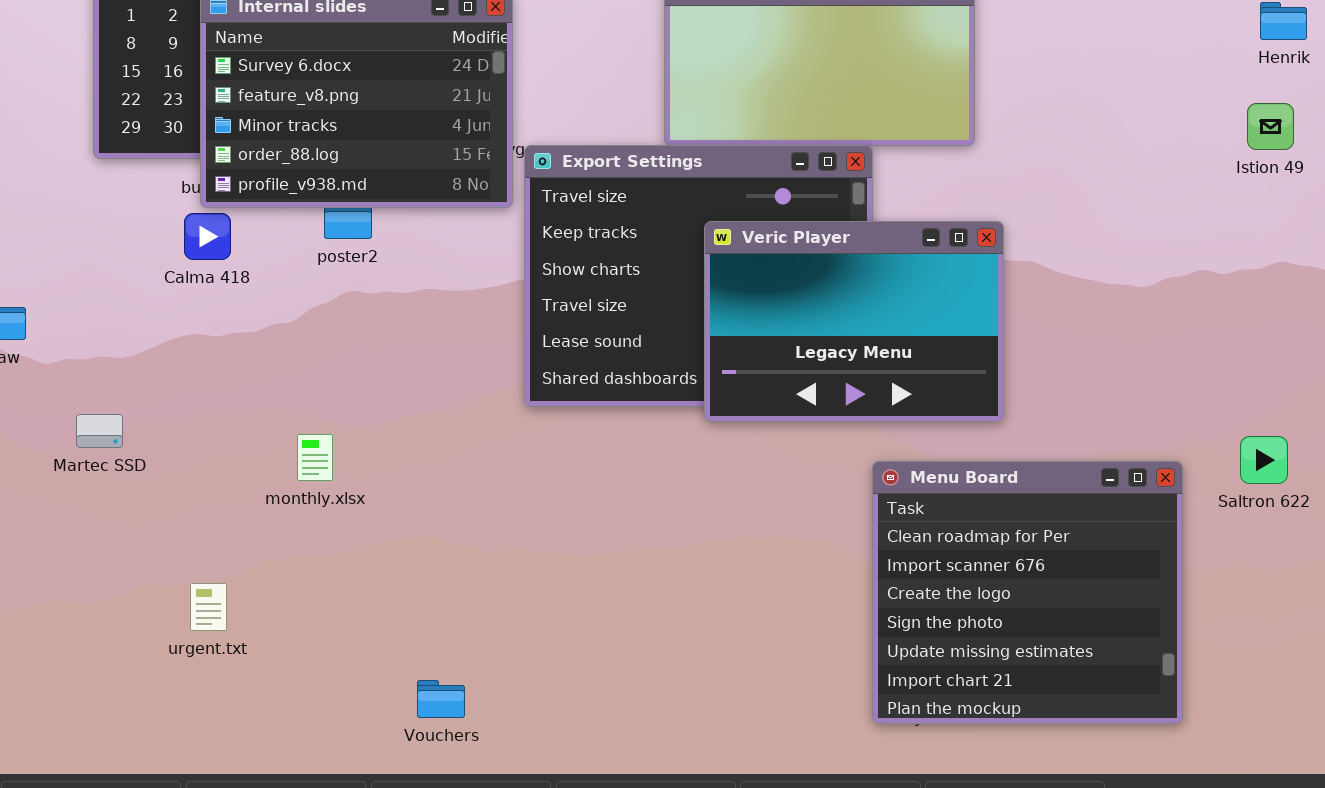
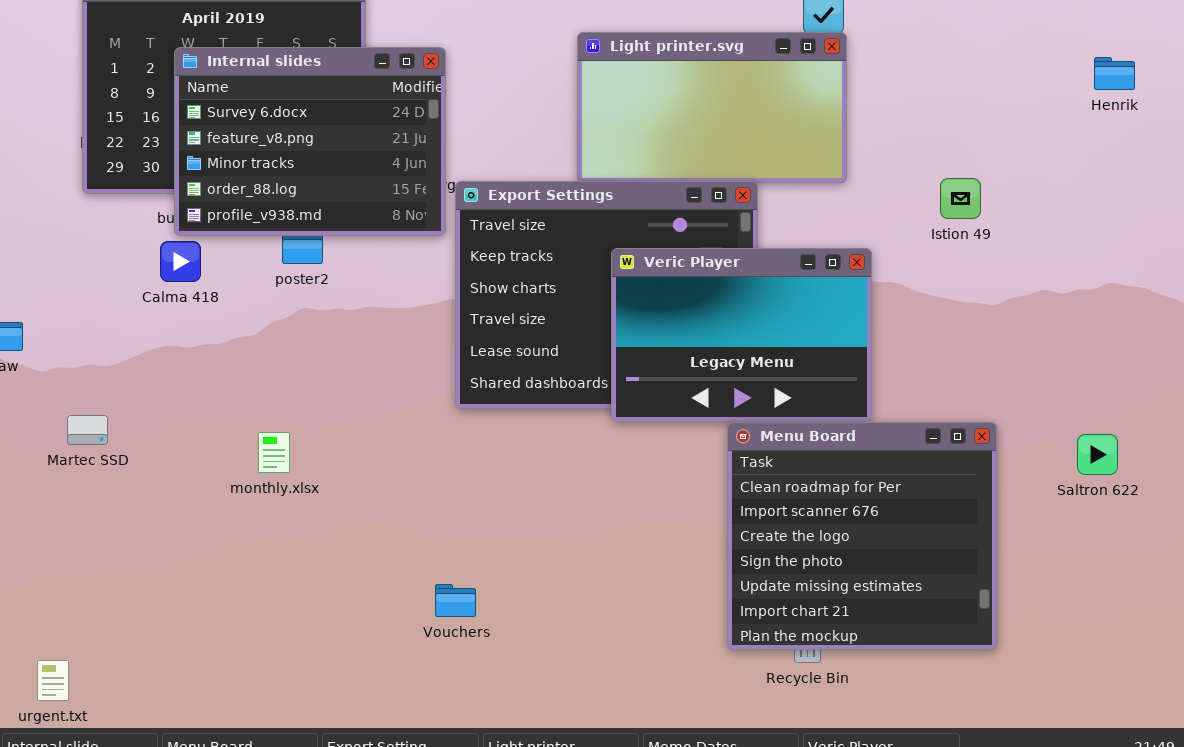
Istion 49: [1247,103,1294,150] -> [940,178,981,219], moved
Menu Board: [872,461,1183,724] -> [727,422,997,650], moved
urgent.txt: [190,583,227,631] -> [37,660,69,701], moved
Vouchers: [417,680,465,718] -> [435,584,476,617], moved

